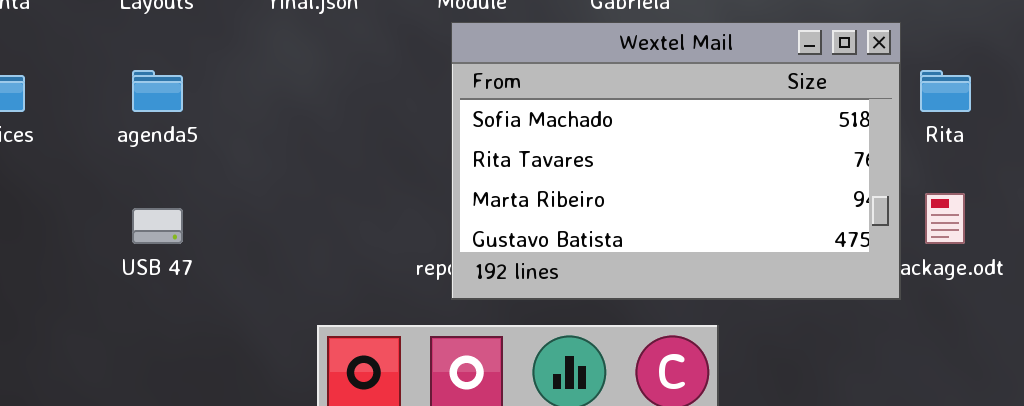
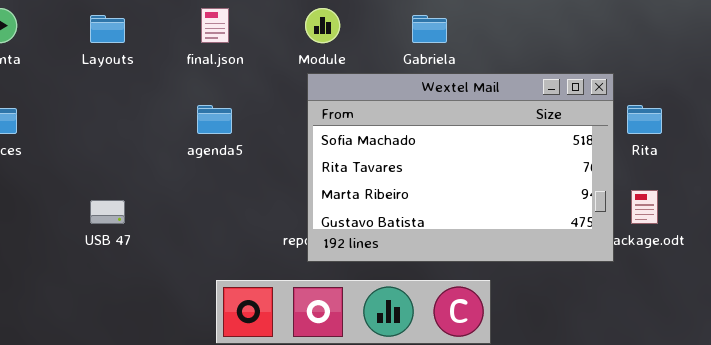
agenda5: [132,70,183,112] -> [197,105,232,134], moved

